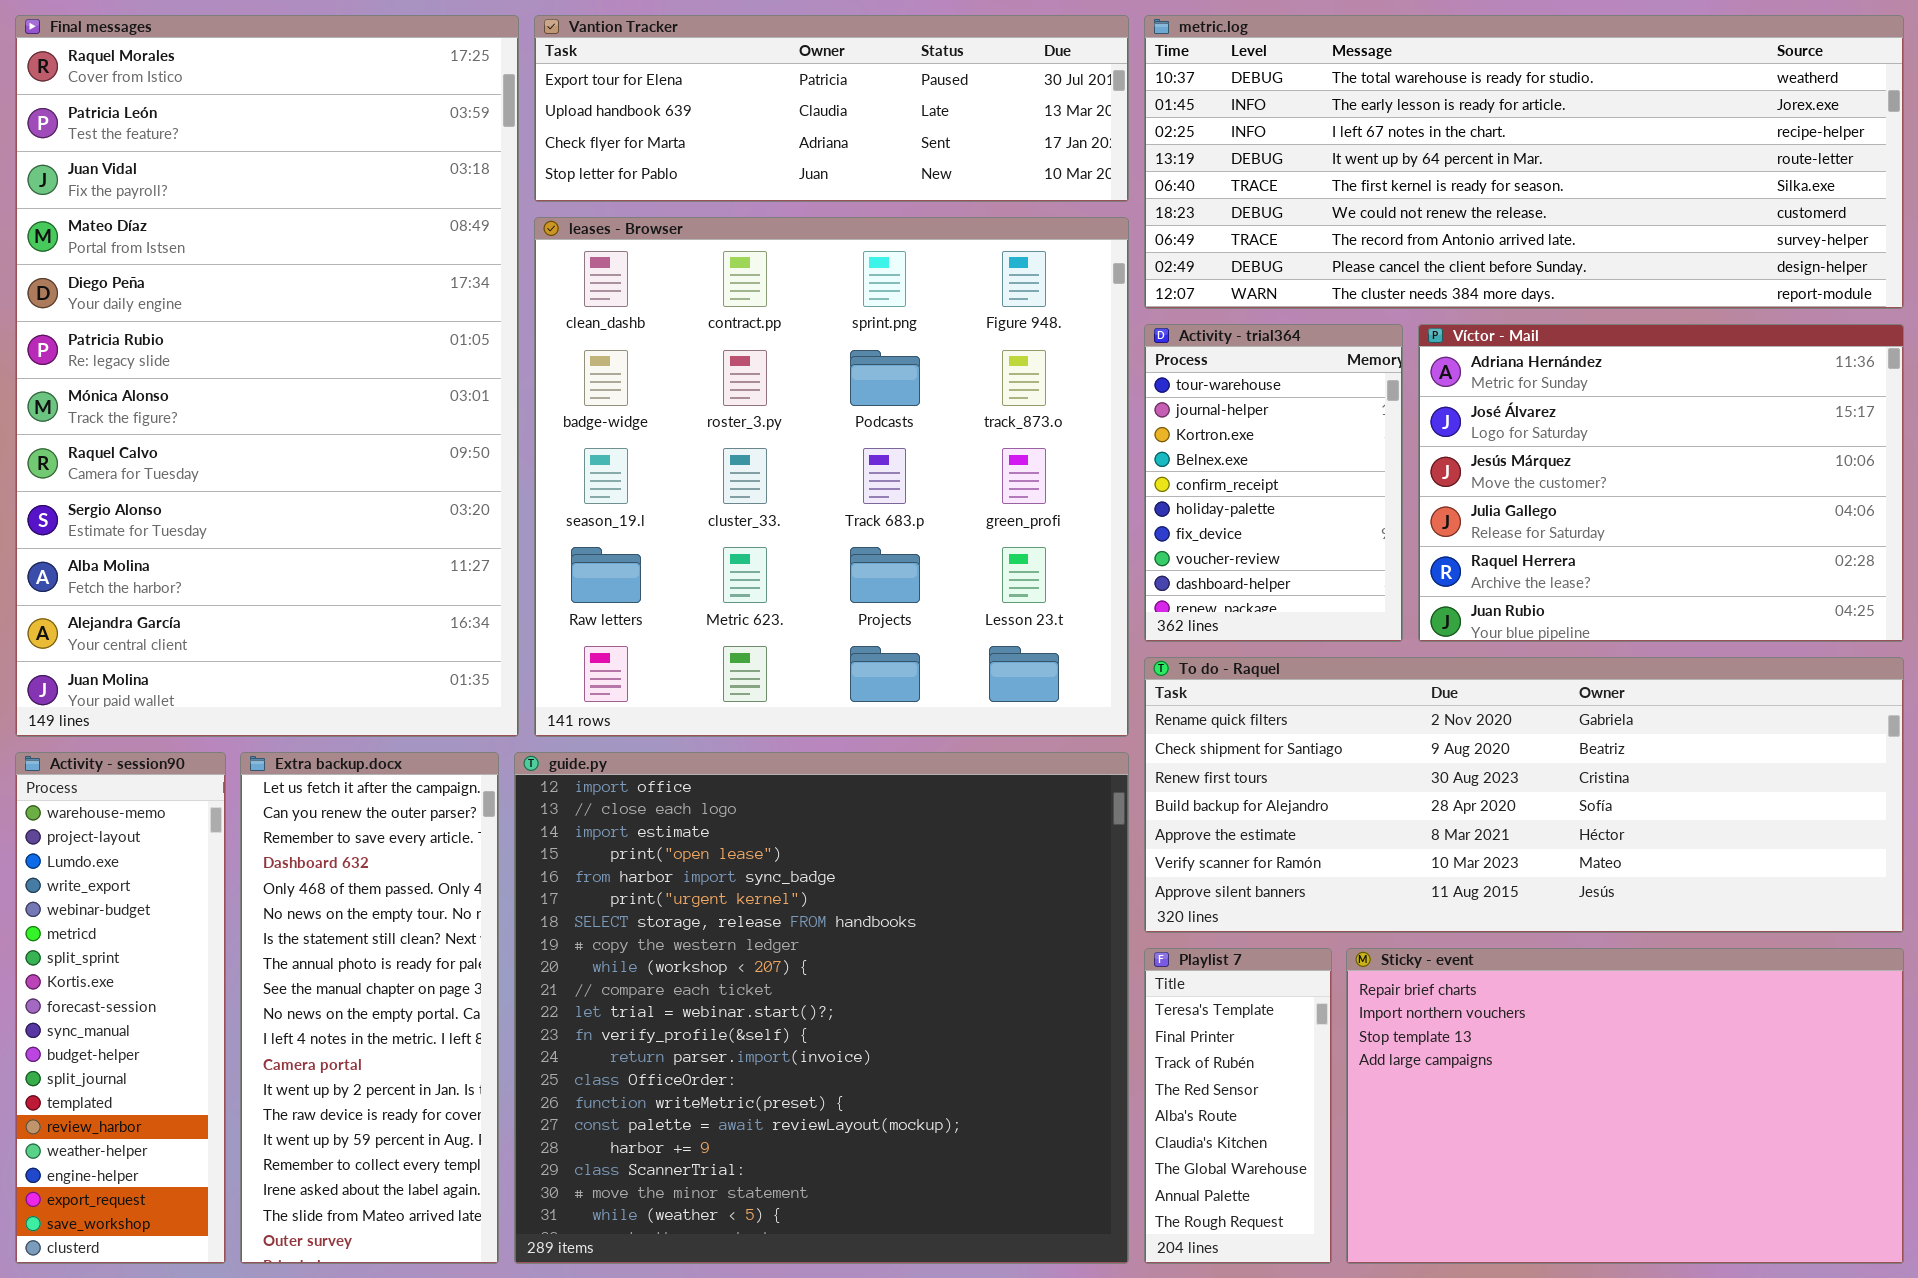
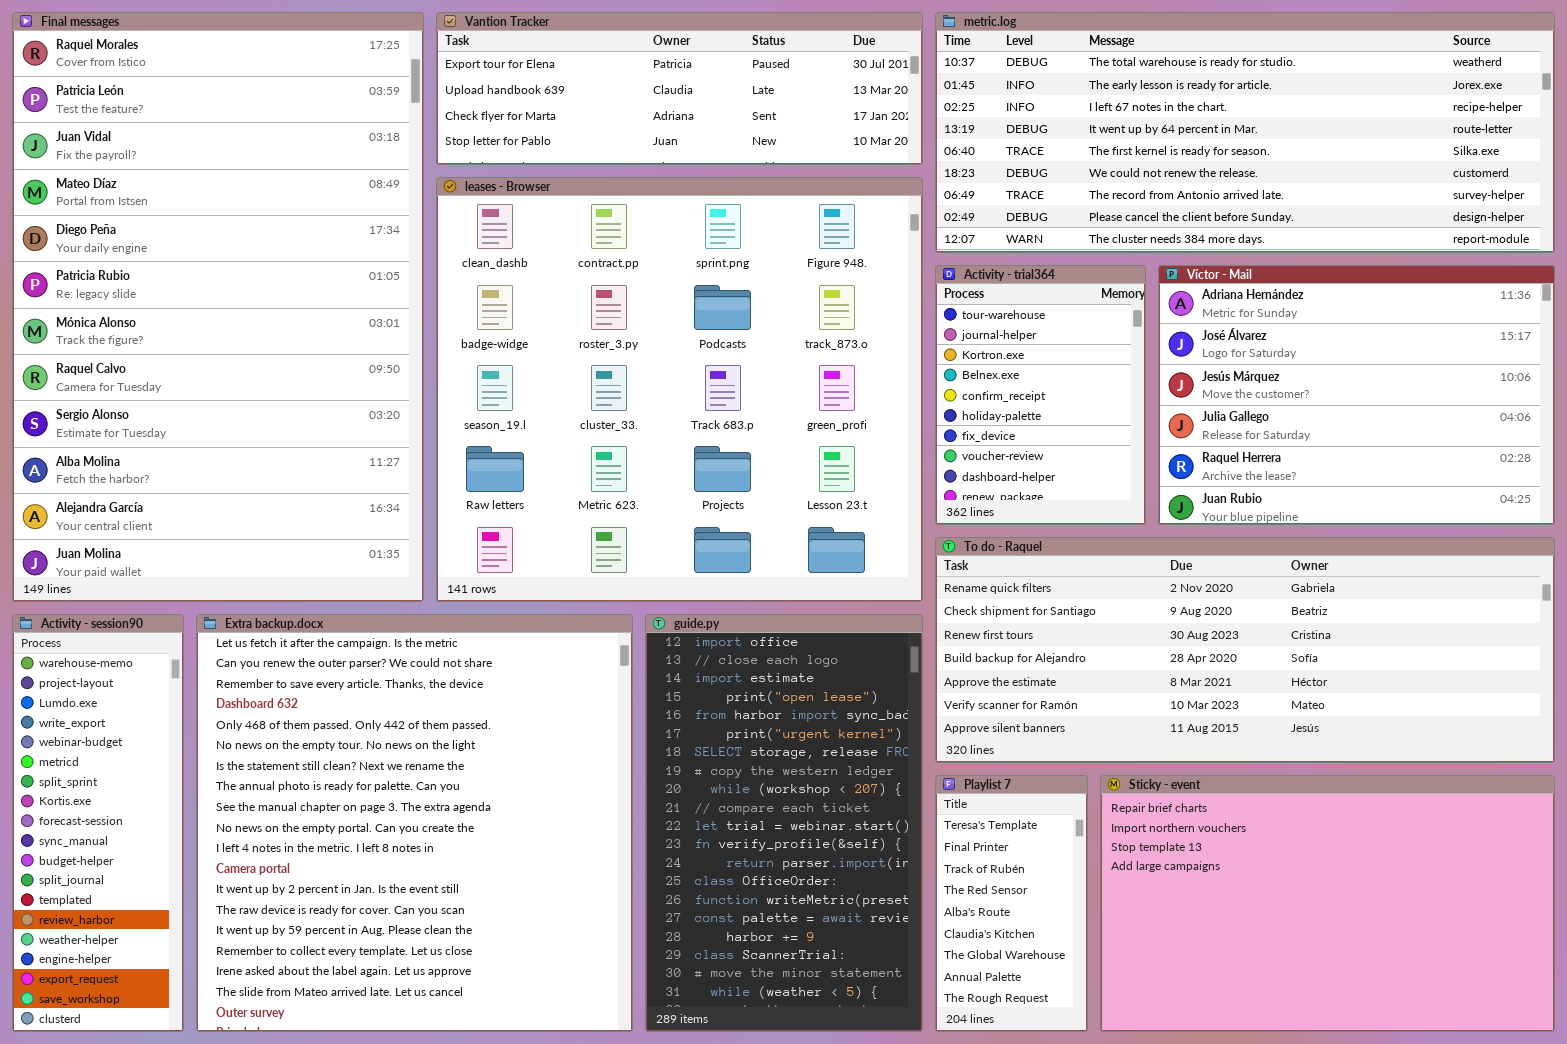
Extra backup.docx: [240,752,499,1264] -> [196,614,633,1032], resized
guide.py: [514,752,1129,1264] -> [645,614,923,1032], resized

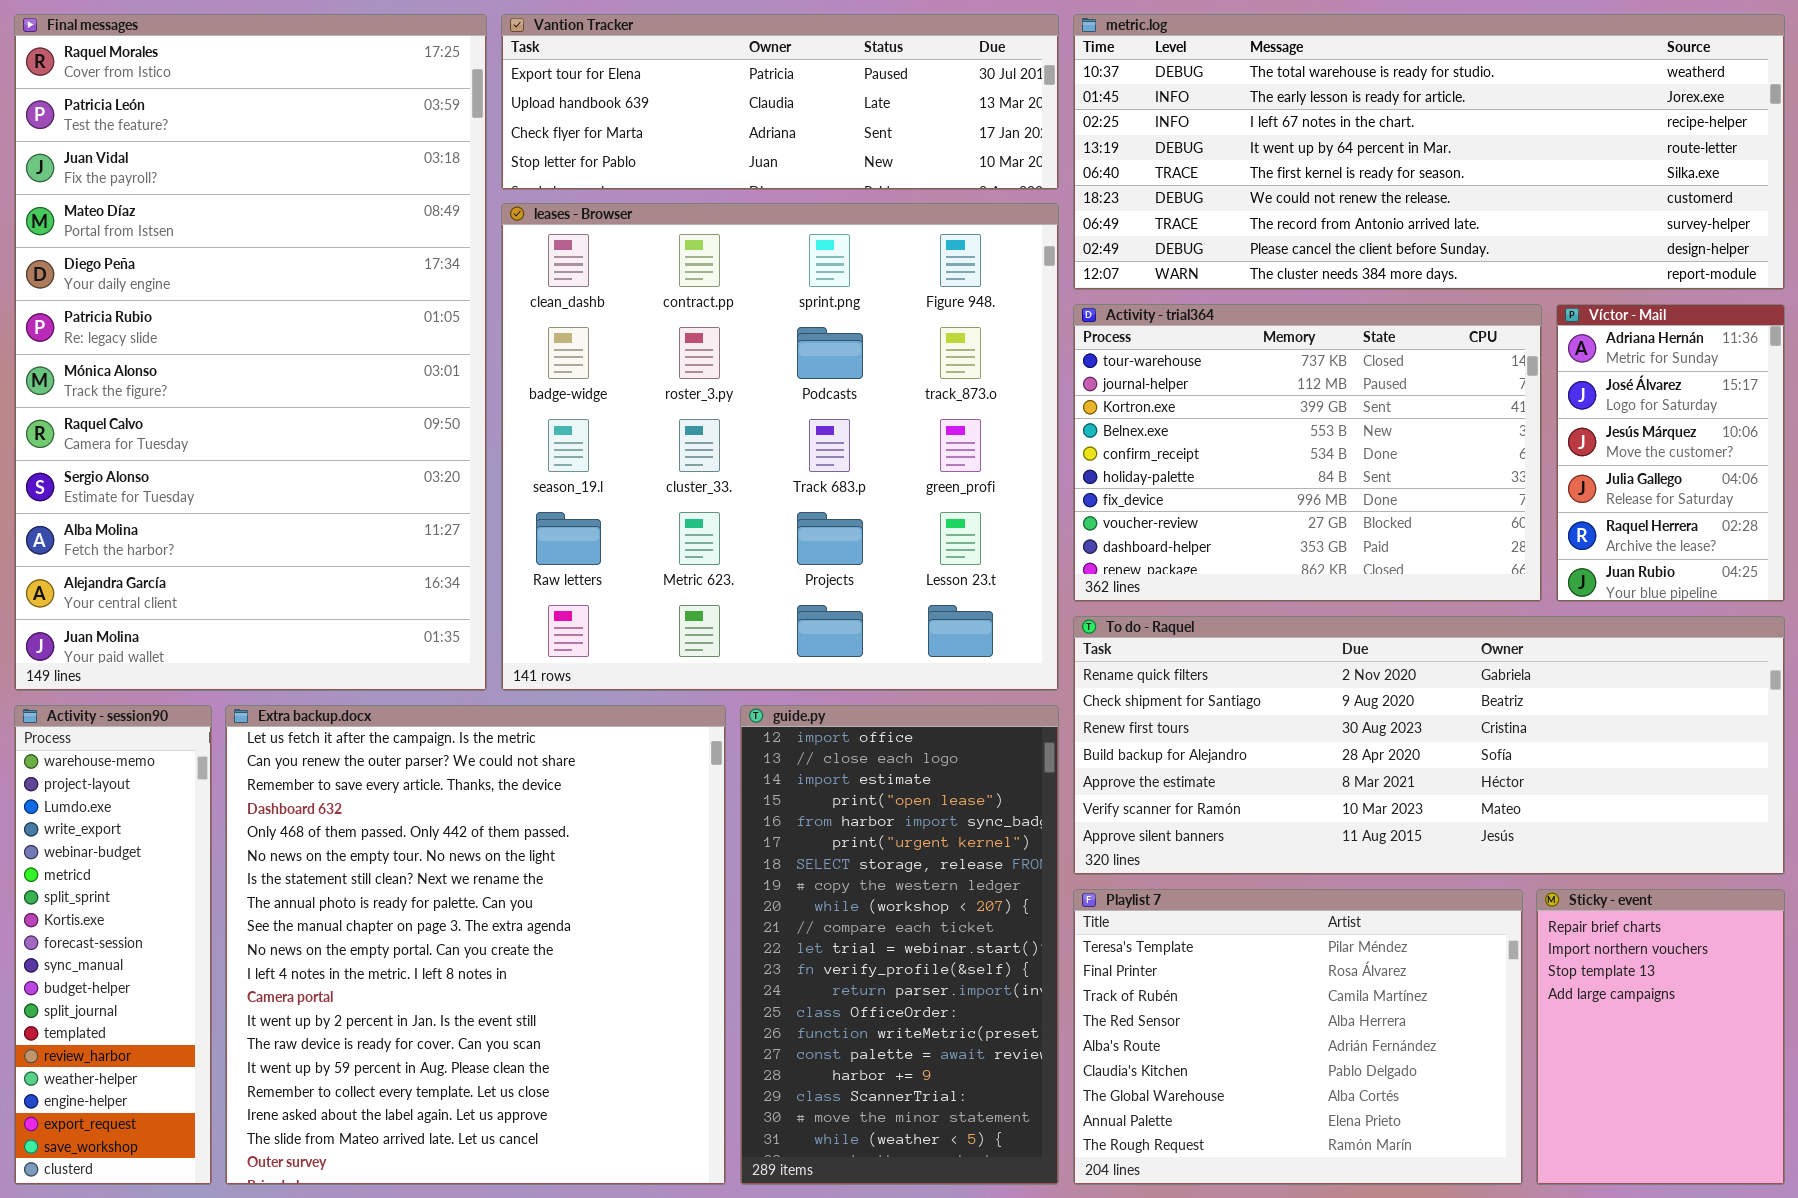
Activity - trial364: [935,265,1146,525] -> [1073,304,1542,602], resized
Víctor - Mail: [1158,265,1555,525] -> [1556,304,1785,602], resized
Playlist 7: [935,775,1088,1032] -> [1073,889,1523,1185], resized
Sticky - event: [1100,775,1555,1032] -> [1536,889,1785,1185], resized

